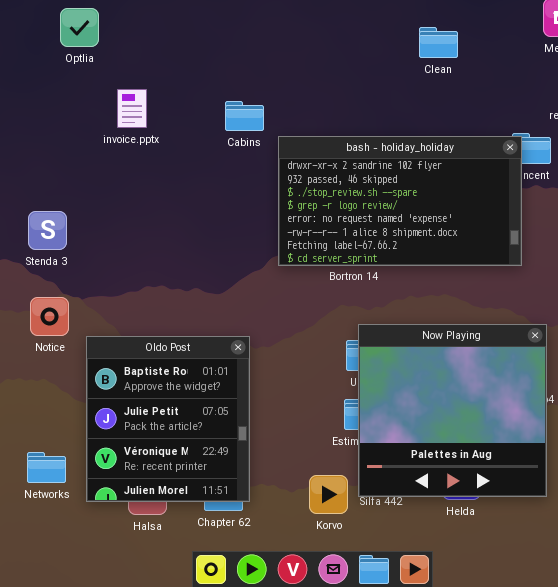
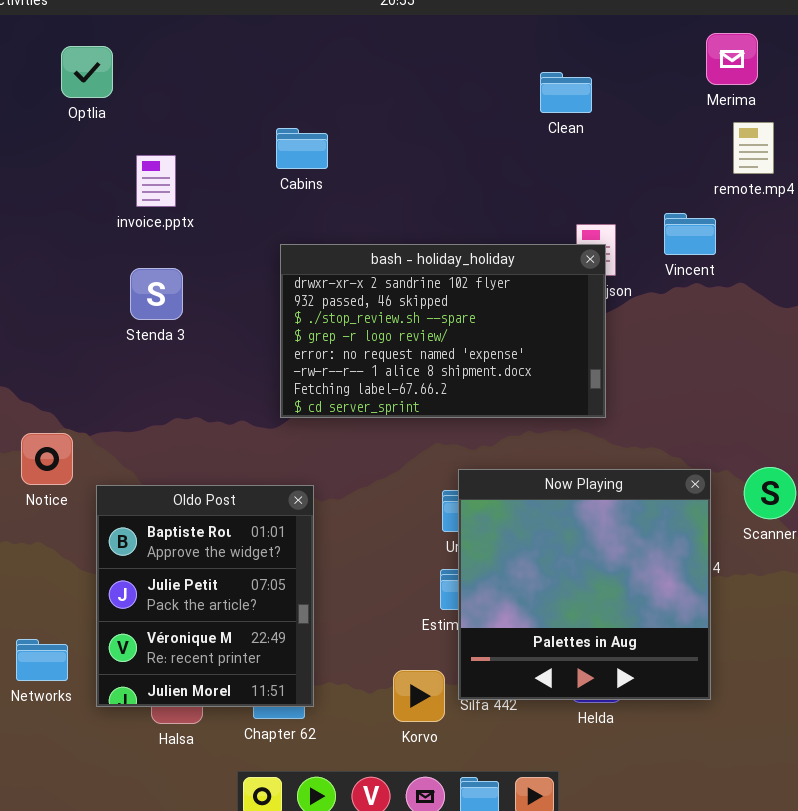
Cabins: [225,101,264,131] -> [276,128,328,169], moved
bash - holiday_holiday: [278,136,522,266] -> [280,244,606,418], moved
Stenda 3: [28,211,67,250] -> [130,268,183,320], moved

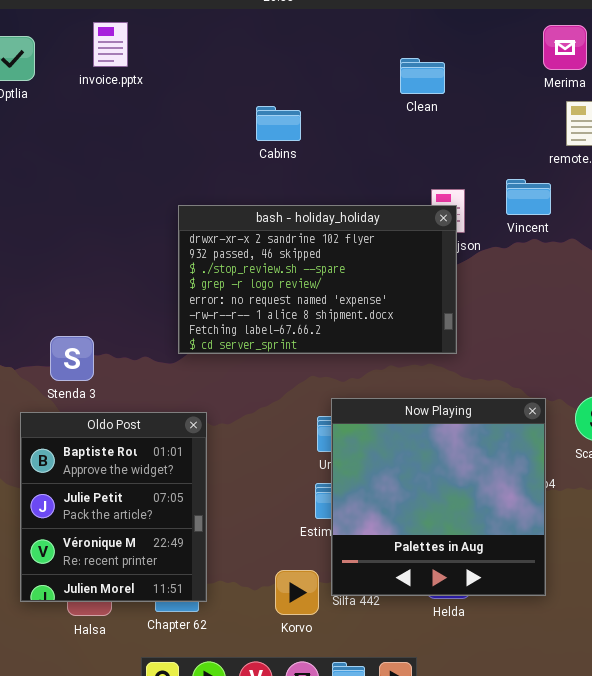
Cabins: [276,128,328,169] -> [256,106,301,141], moved
invoice.pptx: [136,155,176,207] -> [93,22,128,67], moved
Stenda 3: [130,268,183,320] -> [50,336,94,381], moved

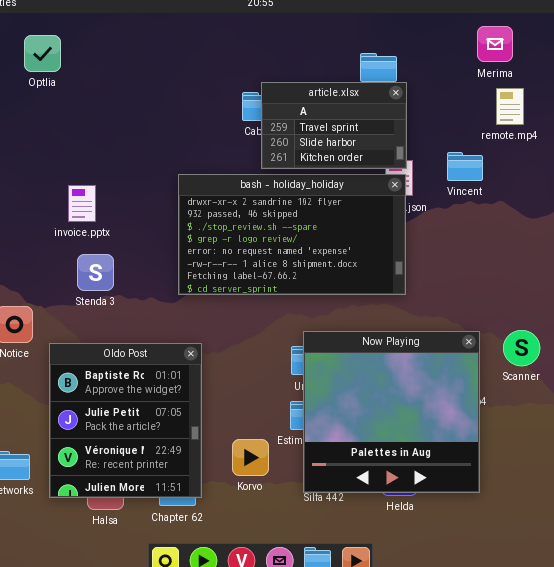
invoice.pptx: [93,22,128,67] -> [68,185,96,222], moved
article.xlsx: none -> [261,82,407,169], opened
Stenda 3: [50,336,94,381] -> [77,254,114,291], moved
Korvo: [275,570,319,615] -> [232,439,269,476], moved

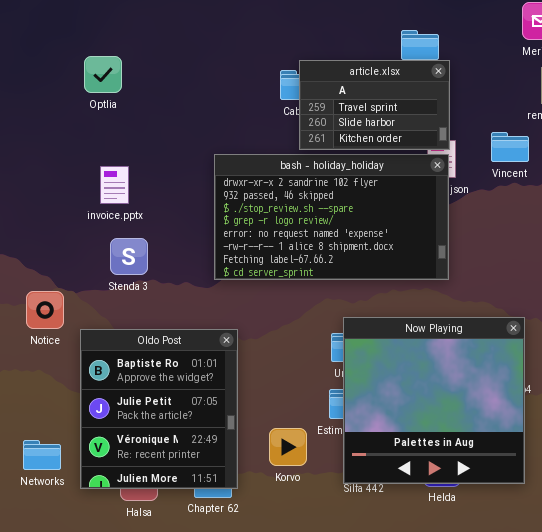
Optlia: [24,35,61,72] -> [84,56,122,93], moved

